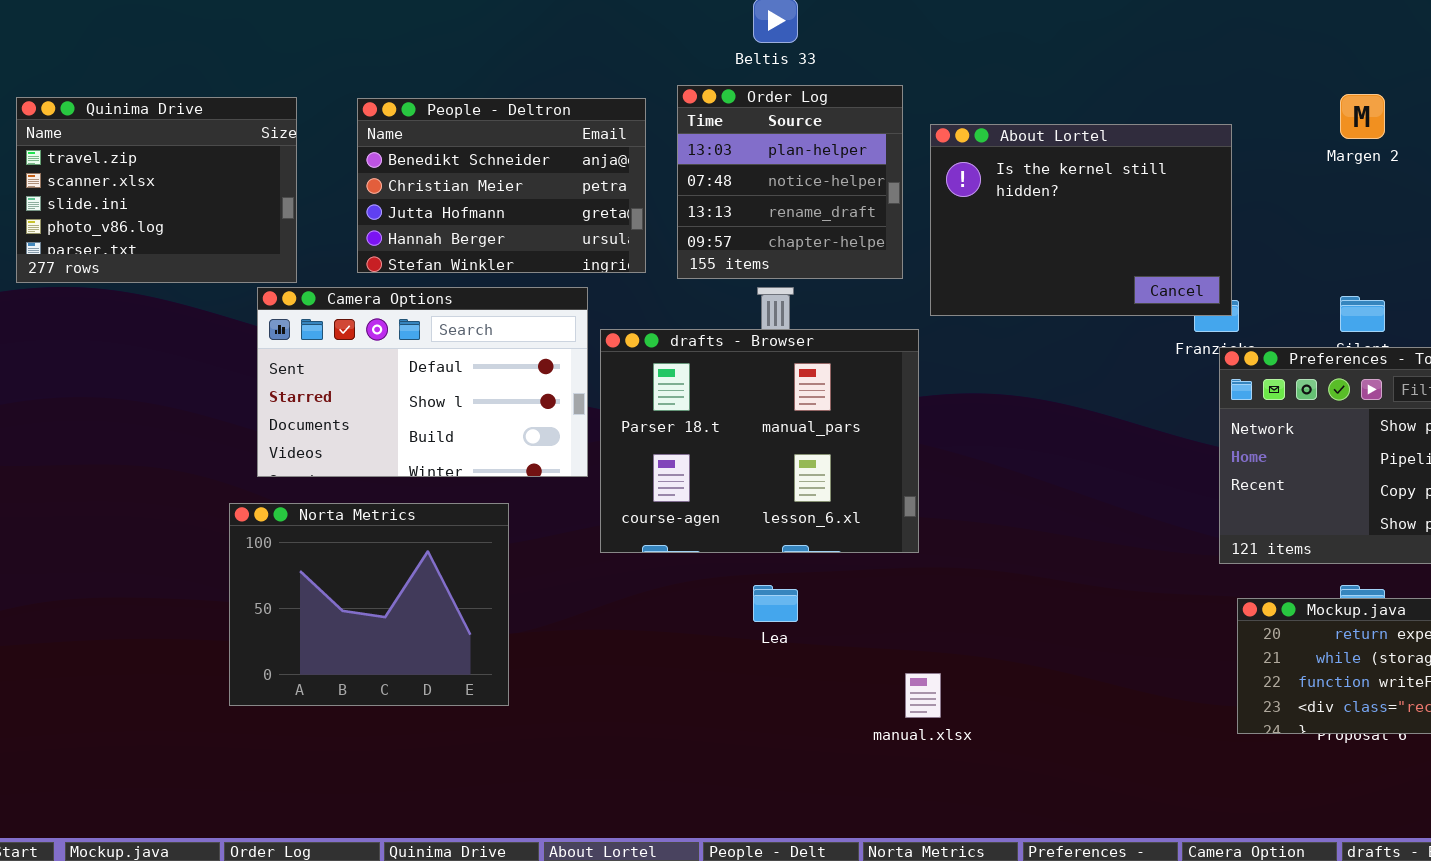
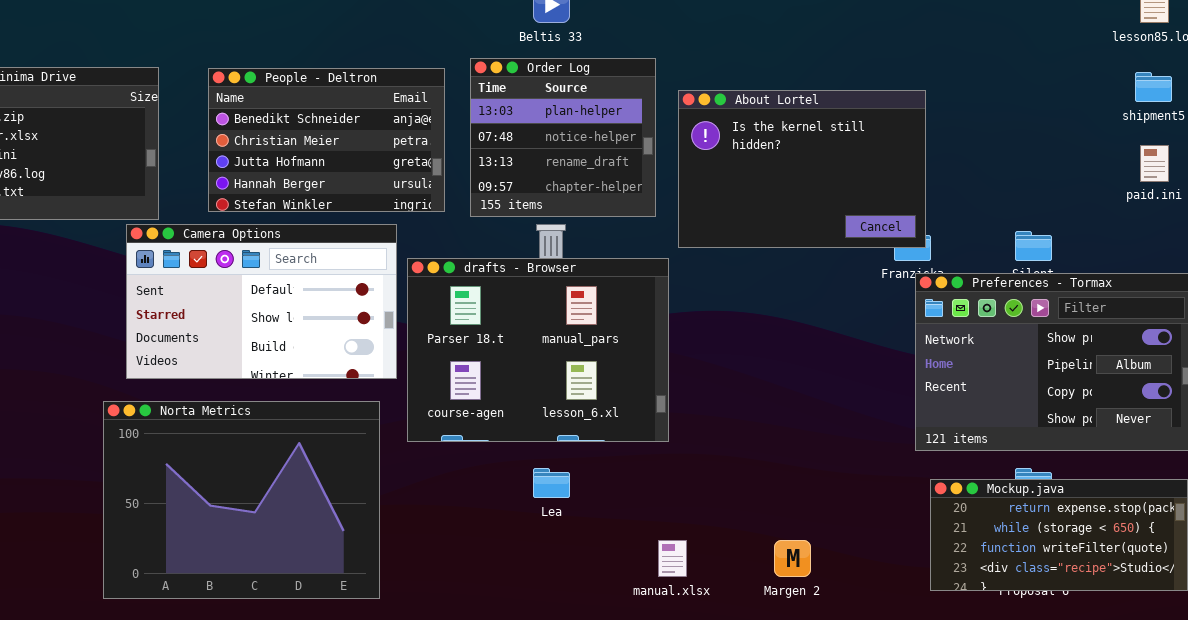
Margen 2: [1340,94,1385,139] -> [774,540,811,577], moved
Norta Metrics: [229,503,509,706] -> [103,401,380,599], resized

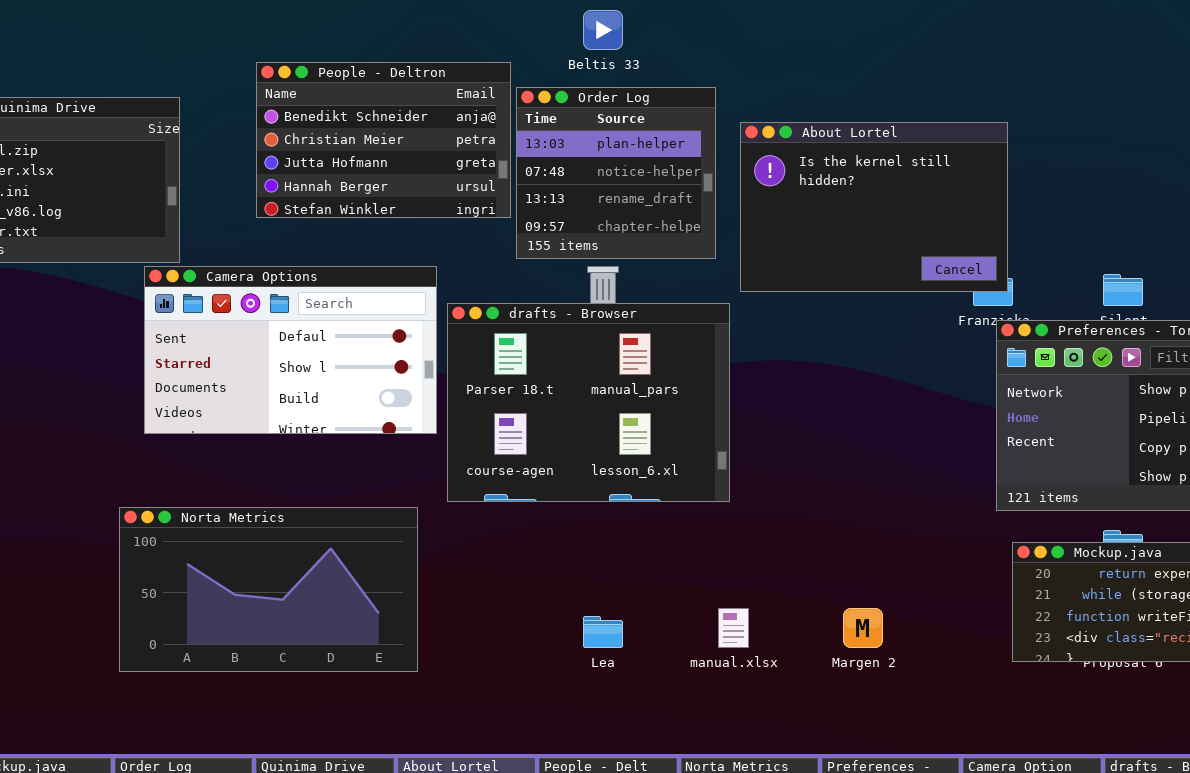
People - Deltron: [208,68,445,212] -> [256,62,511,218], moved
Norta Metrics: [103,401,380,599] -> [119,507,418,672], resized
Lea: [533,468,570,498] -> [583,616,623,648], moved

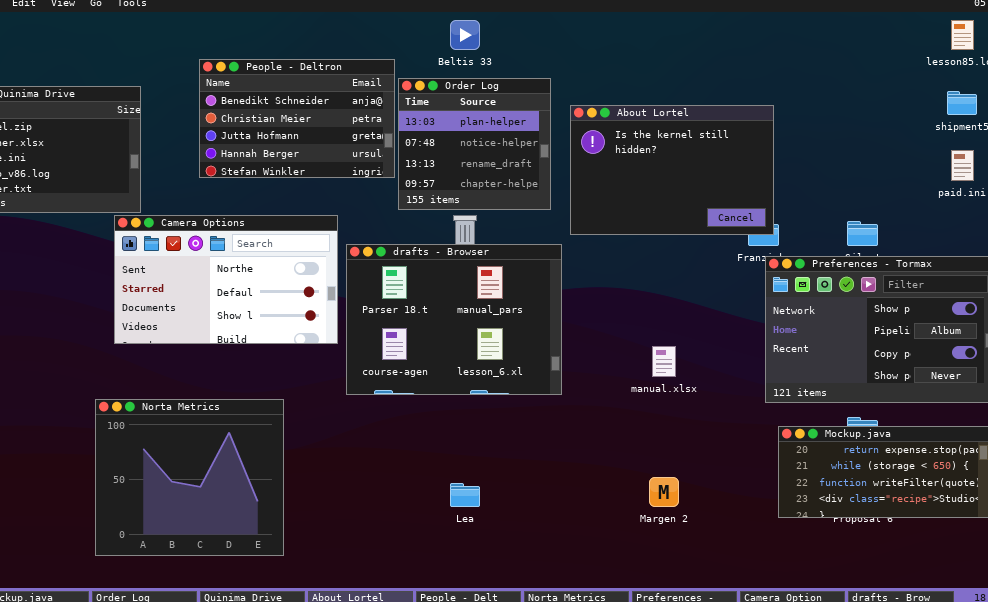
Camera Options: [144,266,437,434] -> [114,215,338,344], scrolled up 1 row
Norta Metrics: [119,507,418,672] -> [95,399,284,556], resized
manual.xlsx: [718,608,749,648] -> [652,346,676,377], moved

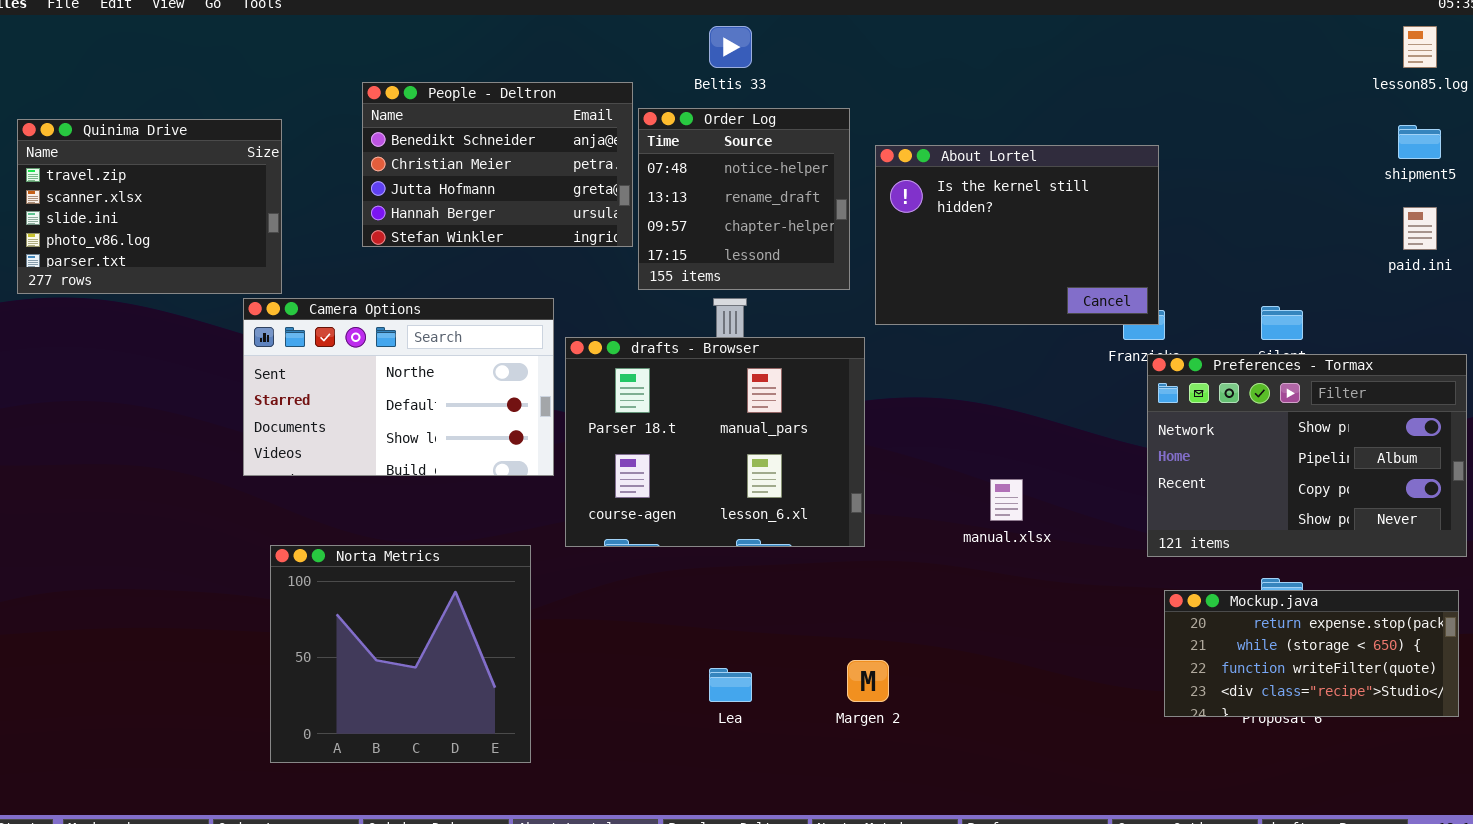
Order Log: [398,78,551,210] -> [638,108,850,290], scrolled down 1 row
Norta Metrics: [95,399,284,556] -> [270,545,531,763], moved
Margen 2: [649,477,679,507] -> [847,660,889,702], moved

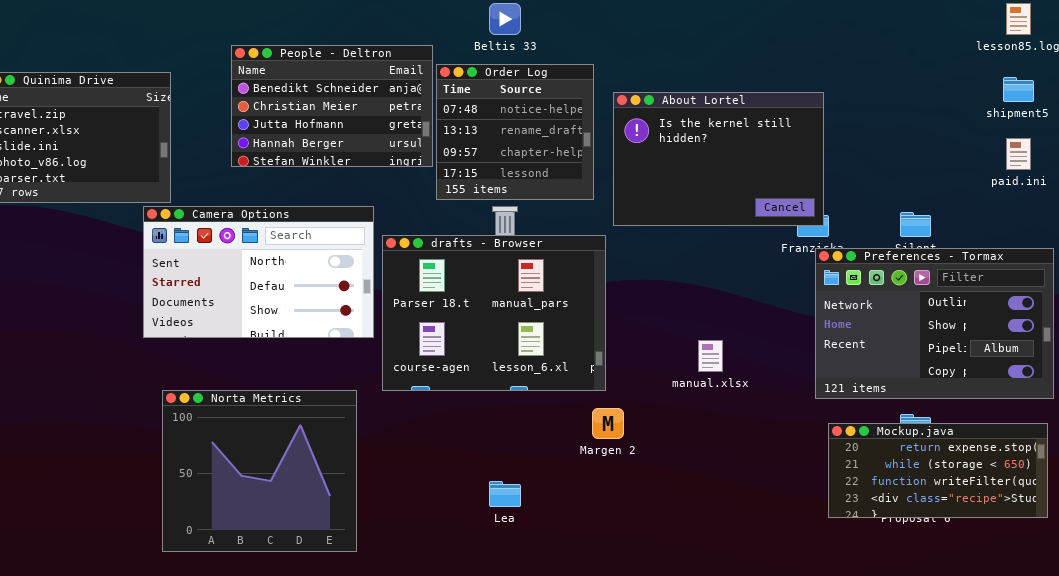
Preferences - Tormax: [1147,354,1467,557] -> [815,248,1054,399], scrolled up 1 row
Margen 2: [847,660,889,702] -> [592,408,624,439], moved

